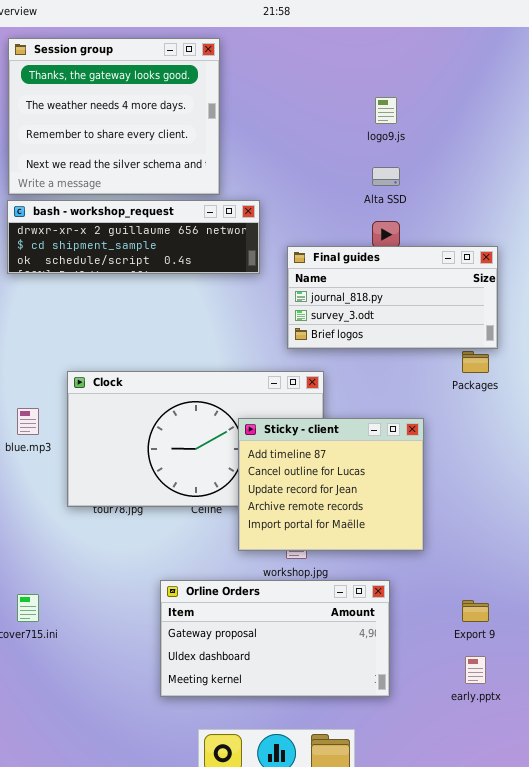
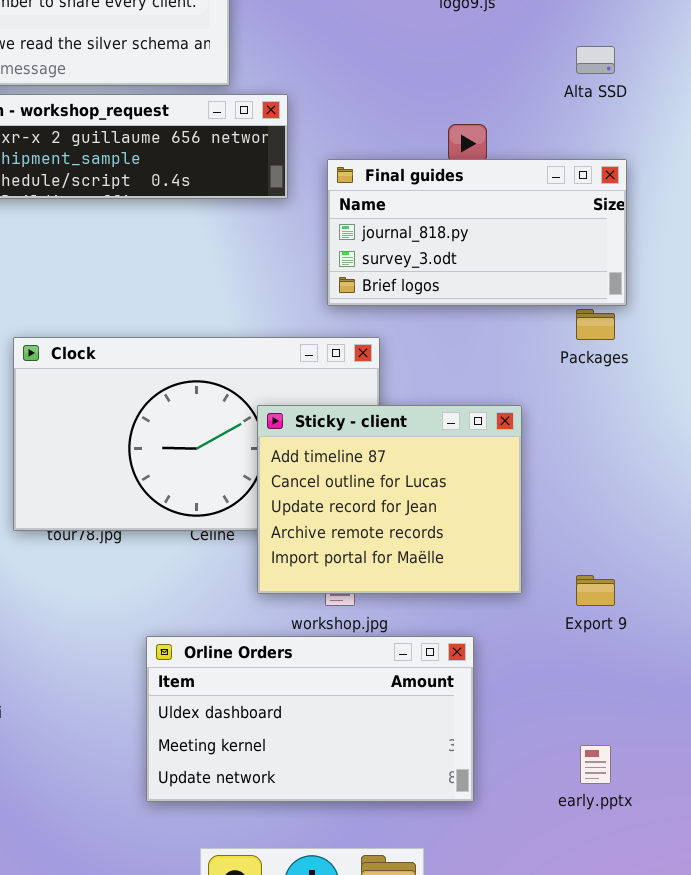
Alta SSD: [372,167,400,186] -> [576,46,615,74], moved
Orline Orders: [160,580,390,697] -> [146,636,474,802], scrolled down 1 row
Export 9: [462,600,489,622] -> [576,575,615,606], moved

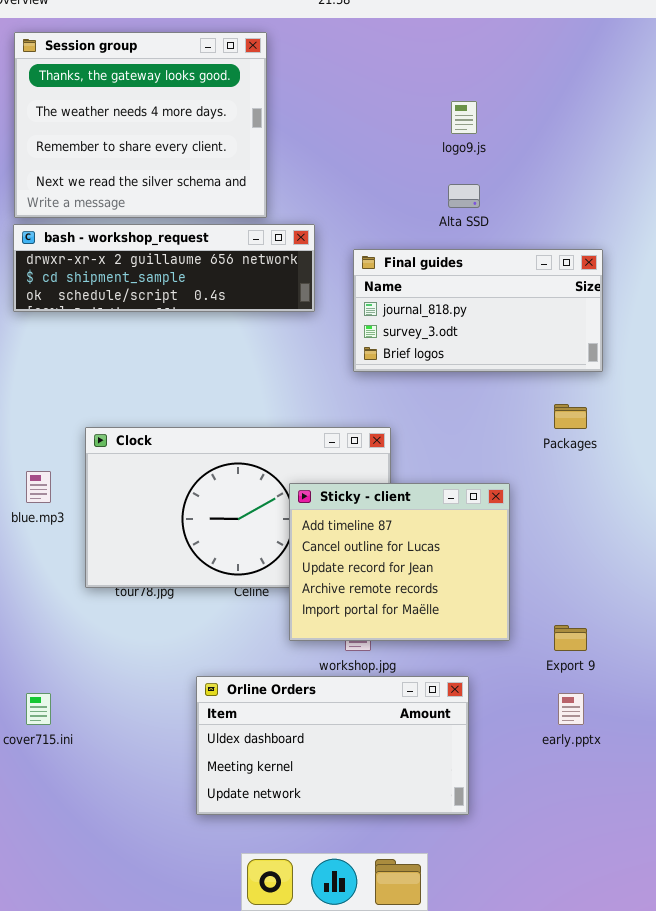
Alta SSD: [576,46,615,74] -> [448,184,480,208], moved
Final guides: [327,159,627,306] -> [353,249,603,372], moved
early.pptx: [580,745,611,784] -> [558,693,584,725], moved

